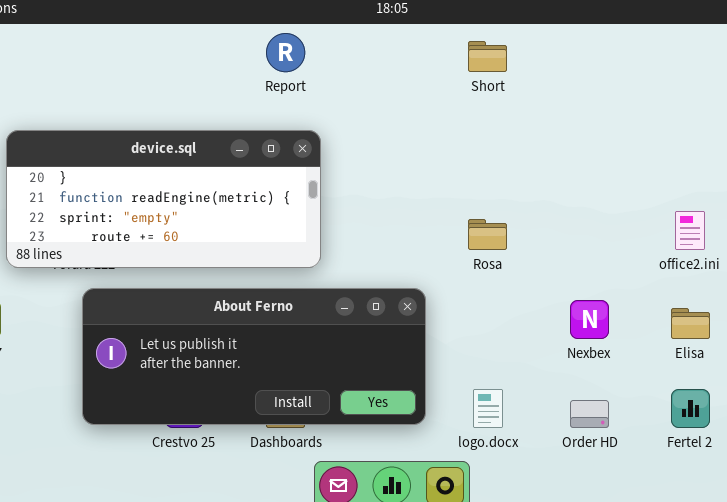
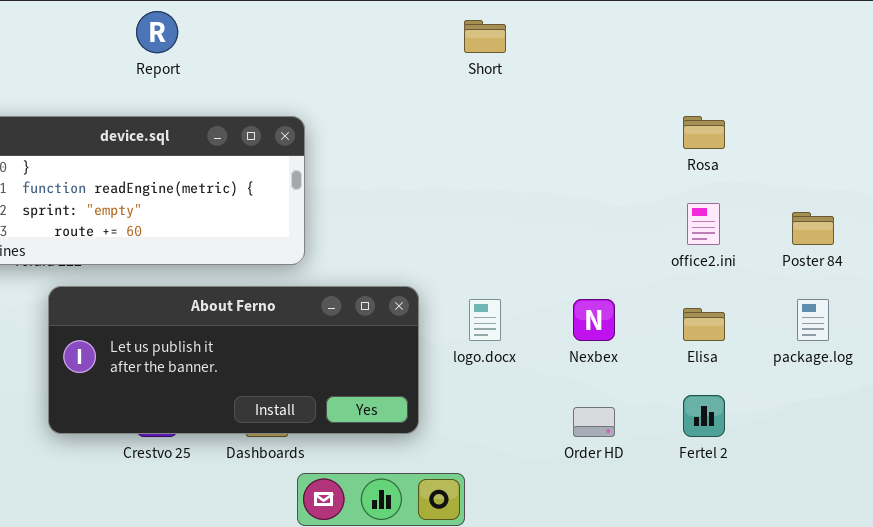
Report: [266,33,305,72] -> [136,11,178,53], moved
Rosa: [468,219,507,250] -> [683,116,725,149], moved
logo.docx: [473,389,503,428] -> [469,299,501,341], moved

